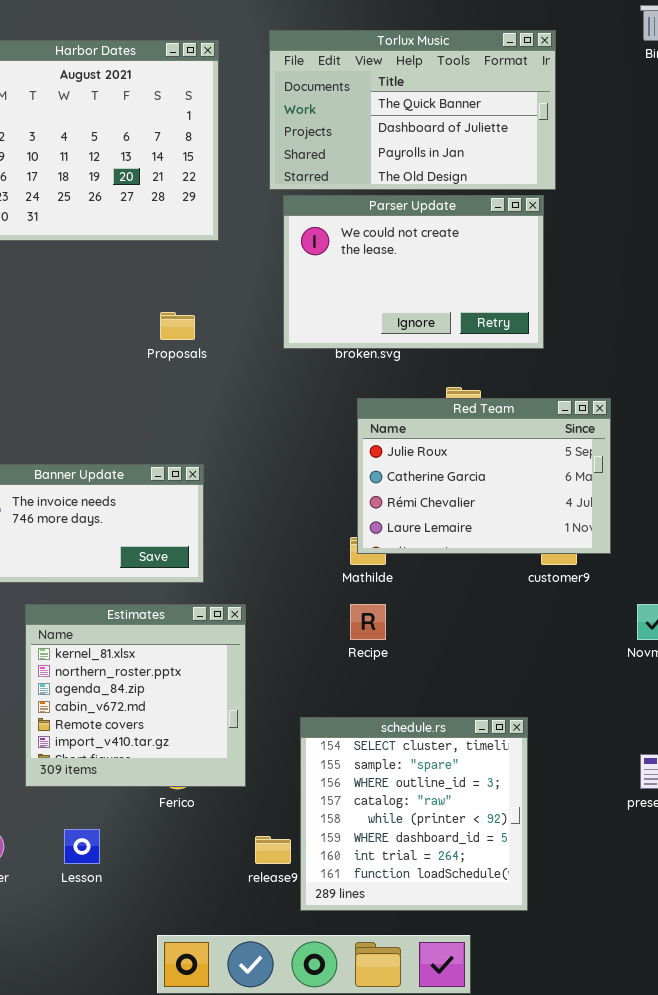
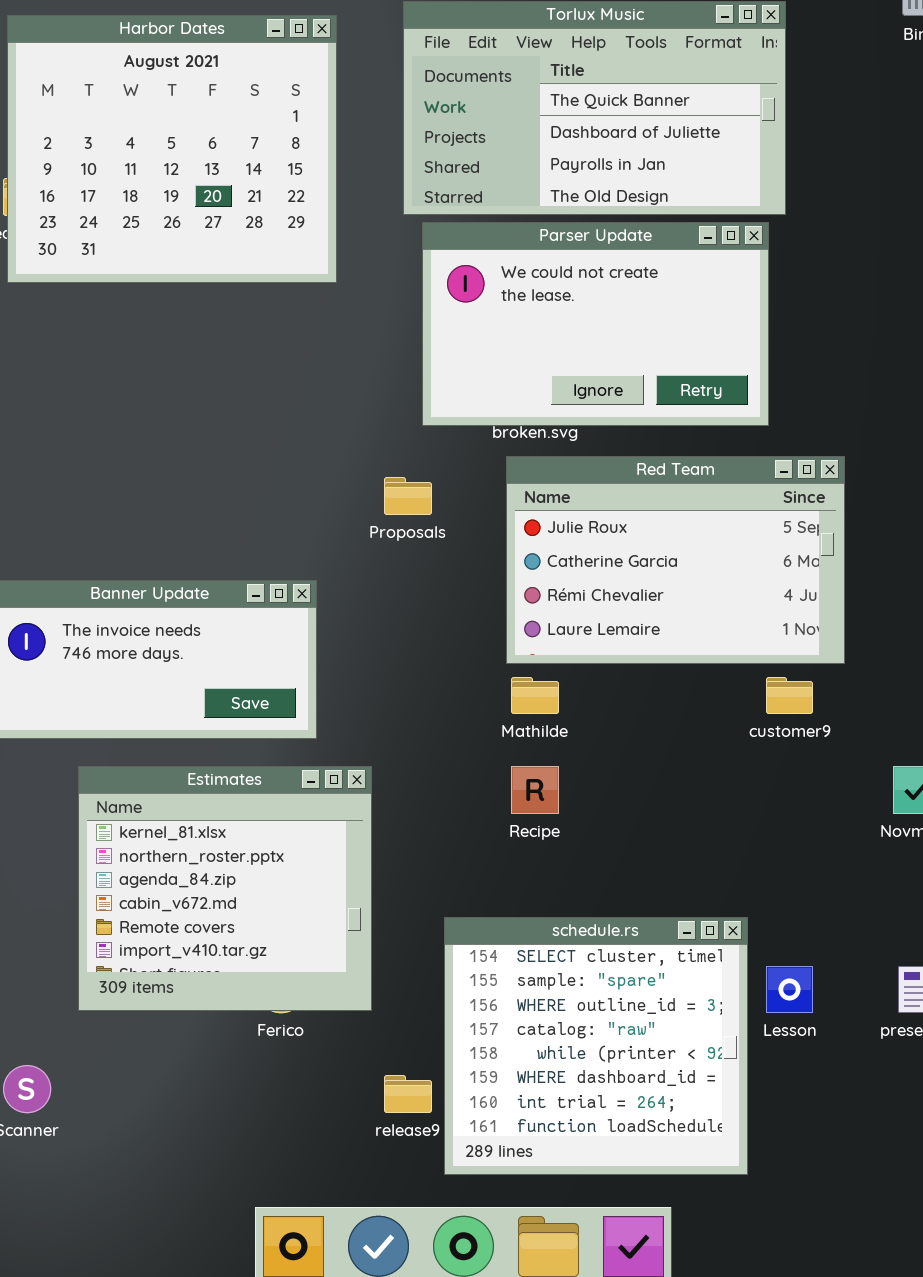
Proposals: [160,312,195,340] -> [384,477,432,515], moved
Red Team: [357,398,611,554] -> [506,456,845,664], moved
Lesson: [64,829,100,864] -> [766,966,813,1013], moved

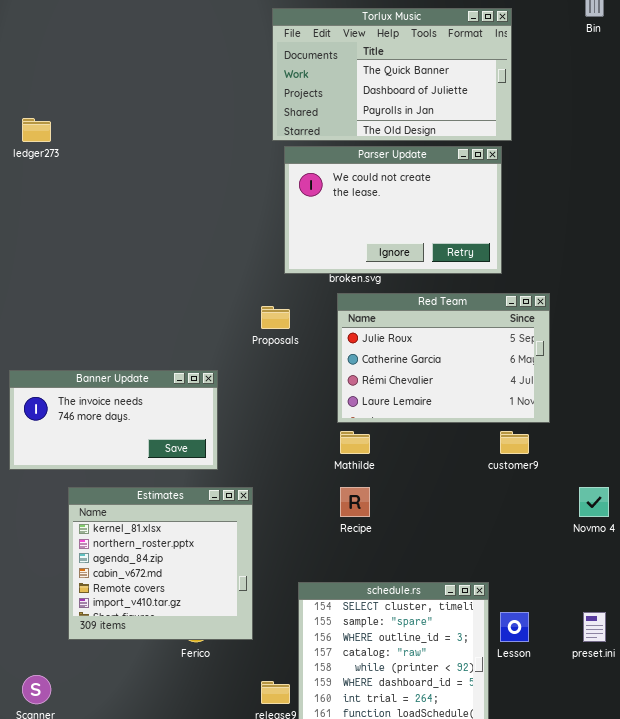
Harbor Dates: [7,15,337,283] -> none, closed

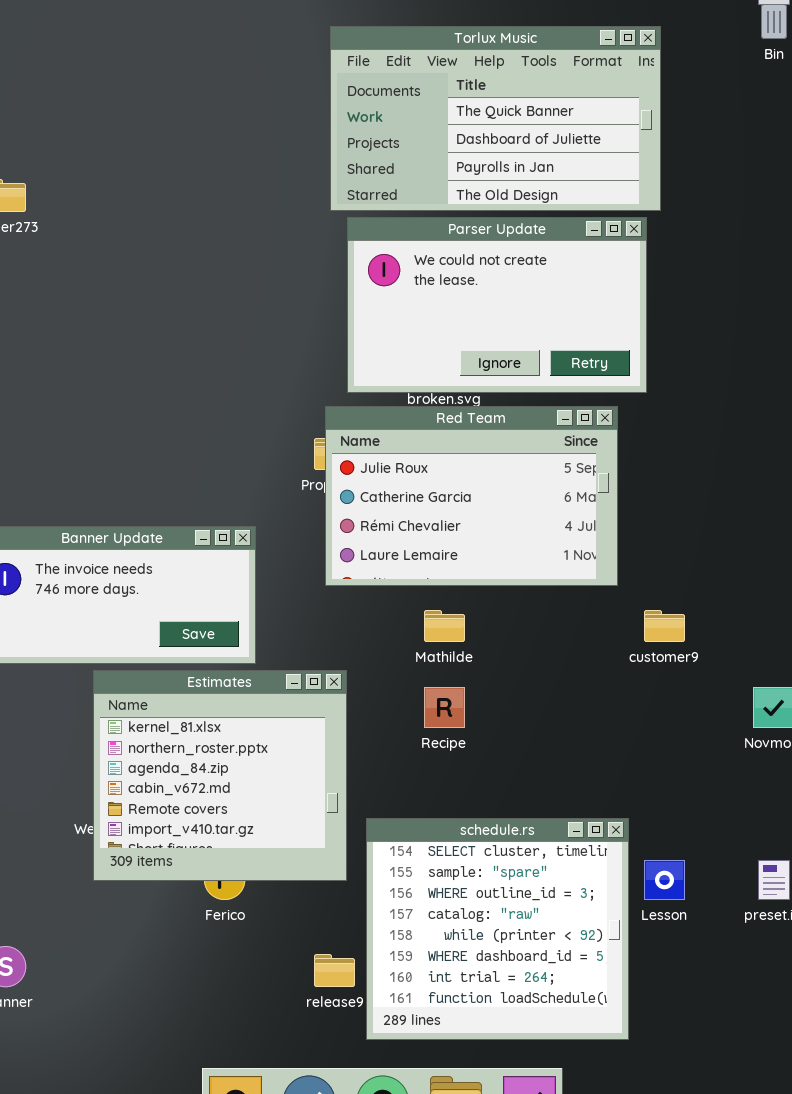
Red Team: [337,293,550,423] -> [325,406,618,586], moved
Estimates: [68,487,253,640] -> [93,670,347,881], moved

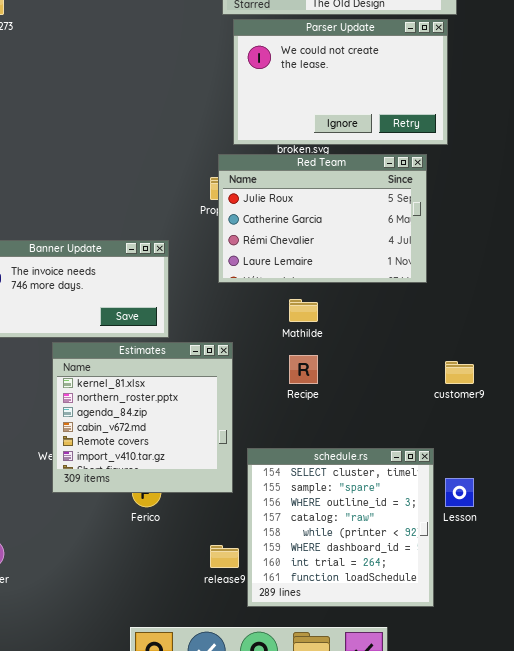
customer9: [644,610,685,642] -> [445,361,474,384], moved

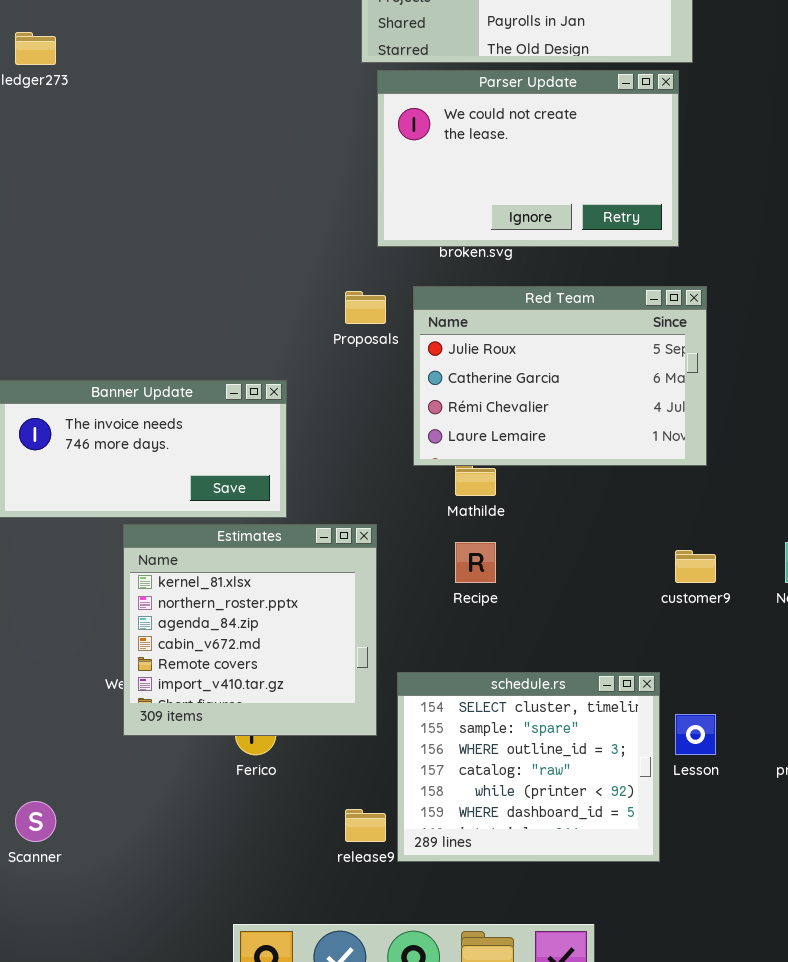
Red Team: [218,154,427,283] -> [413,286,707,466], moved
schedule.rs: [247,448,434,607] -> [397,672,660,862], resized

